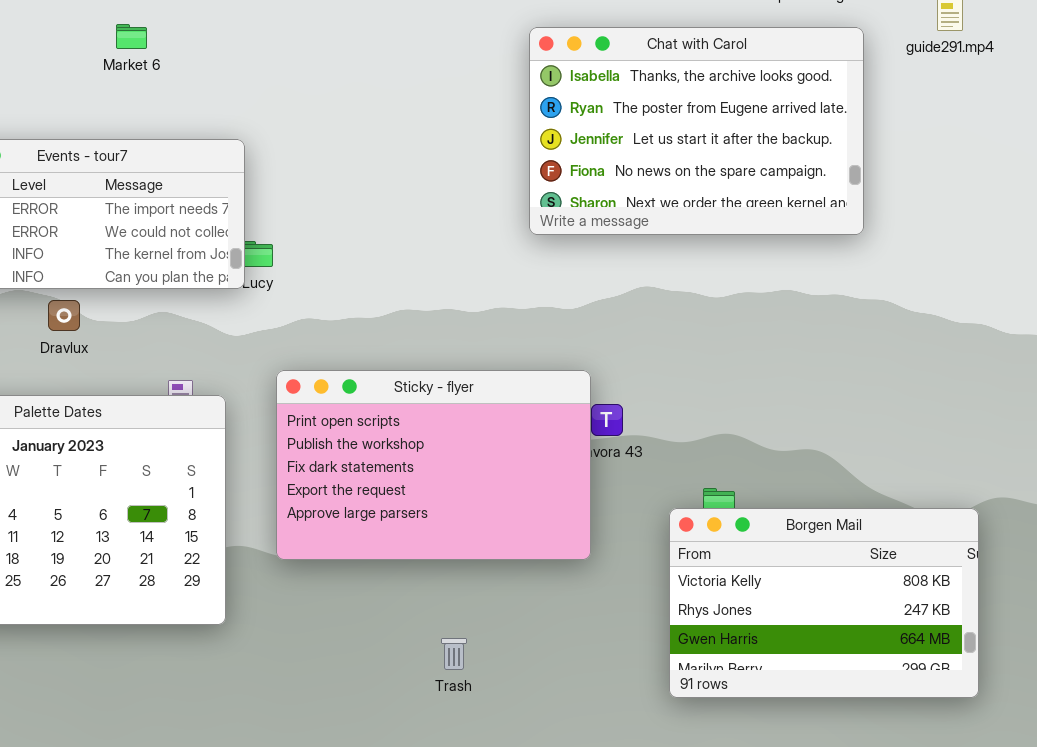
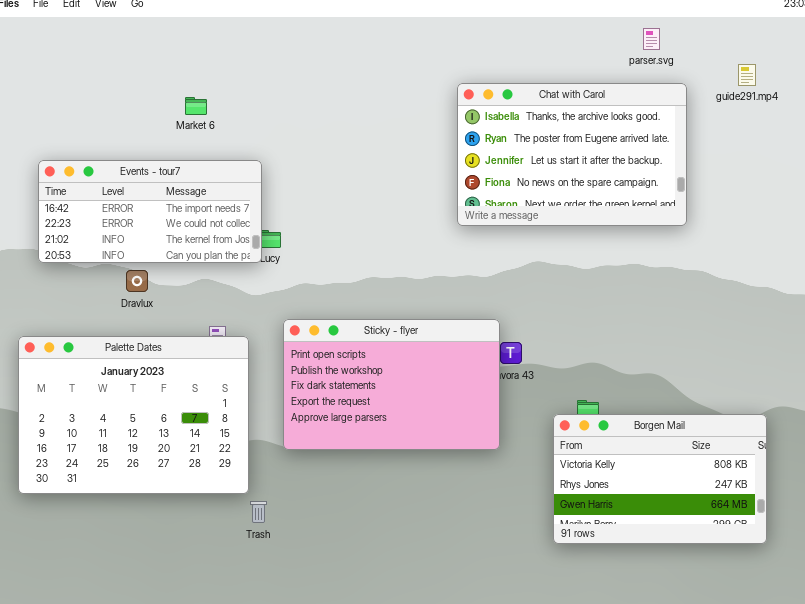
Market 6: [116,24,147,49] -> [185,97,207,115], moved
Trash: [441,638,467,670] -> [250,501,267,523], moved

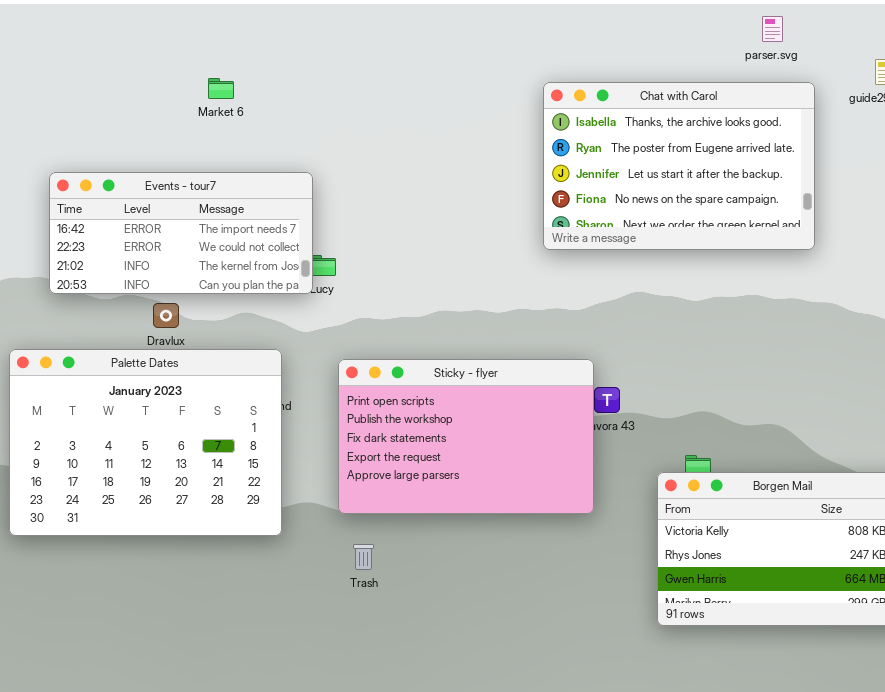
Market 6: [185,97,207,115] -> [208,78,234,99], moved
Palette Dates: [18,336,249,494] -> [9,349,282,536], moved
Trash: [250,501,267,523] -> [353,544,374,570], moved

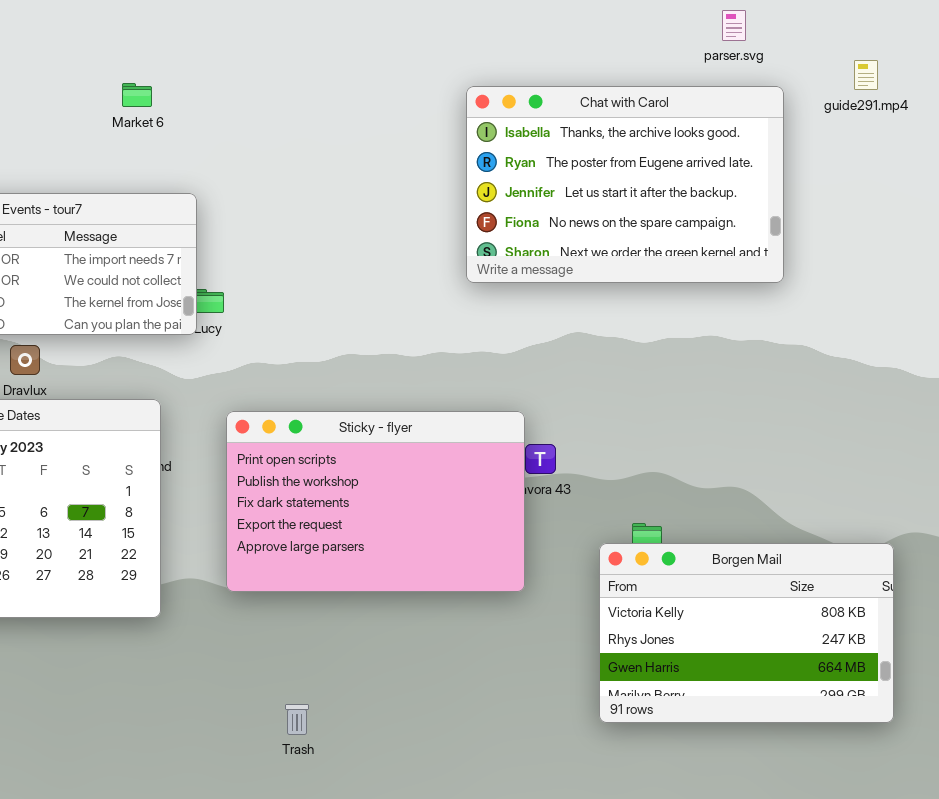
Market 6: [208,78,234,99] -> [122,83,152,107], moved
Trash: [353,544,374,570] -> [285,704,309,735], moved

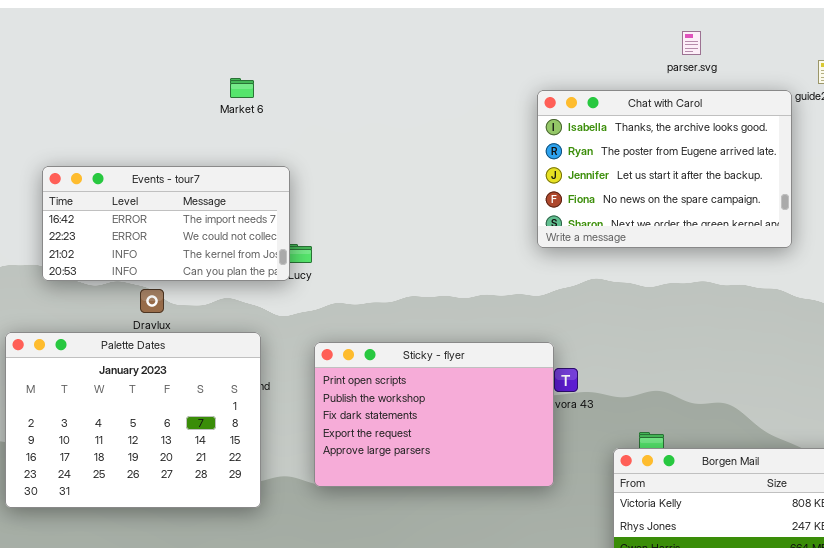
parser.svg: [722,10,746,41] -> [682,31,701,55], moved
Chat with Carol: [466,86,784,283] -> [537,90,792,248], moved

